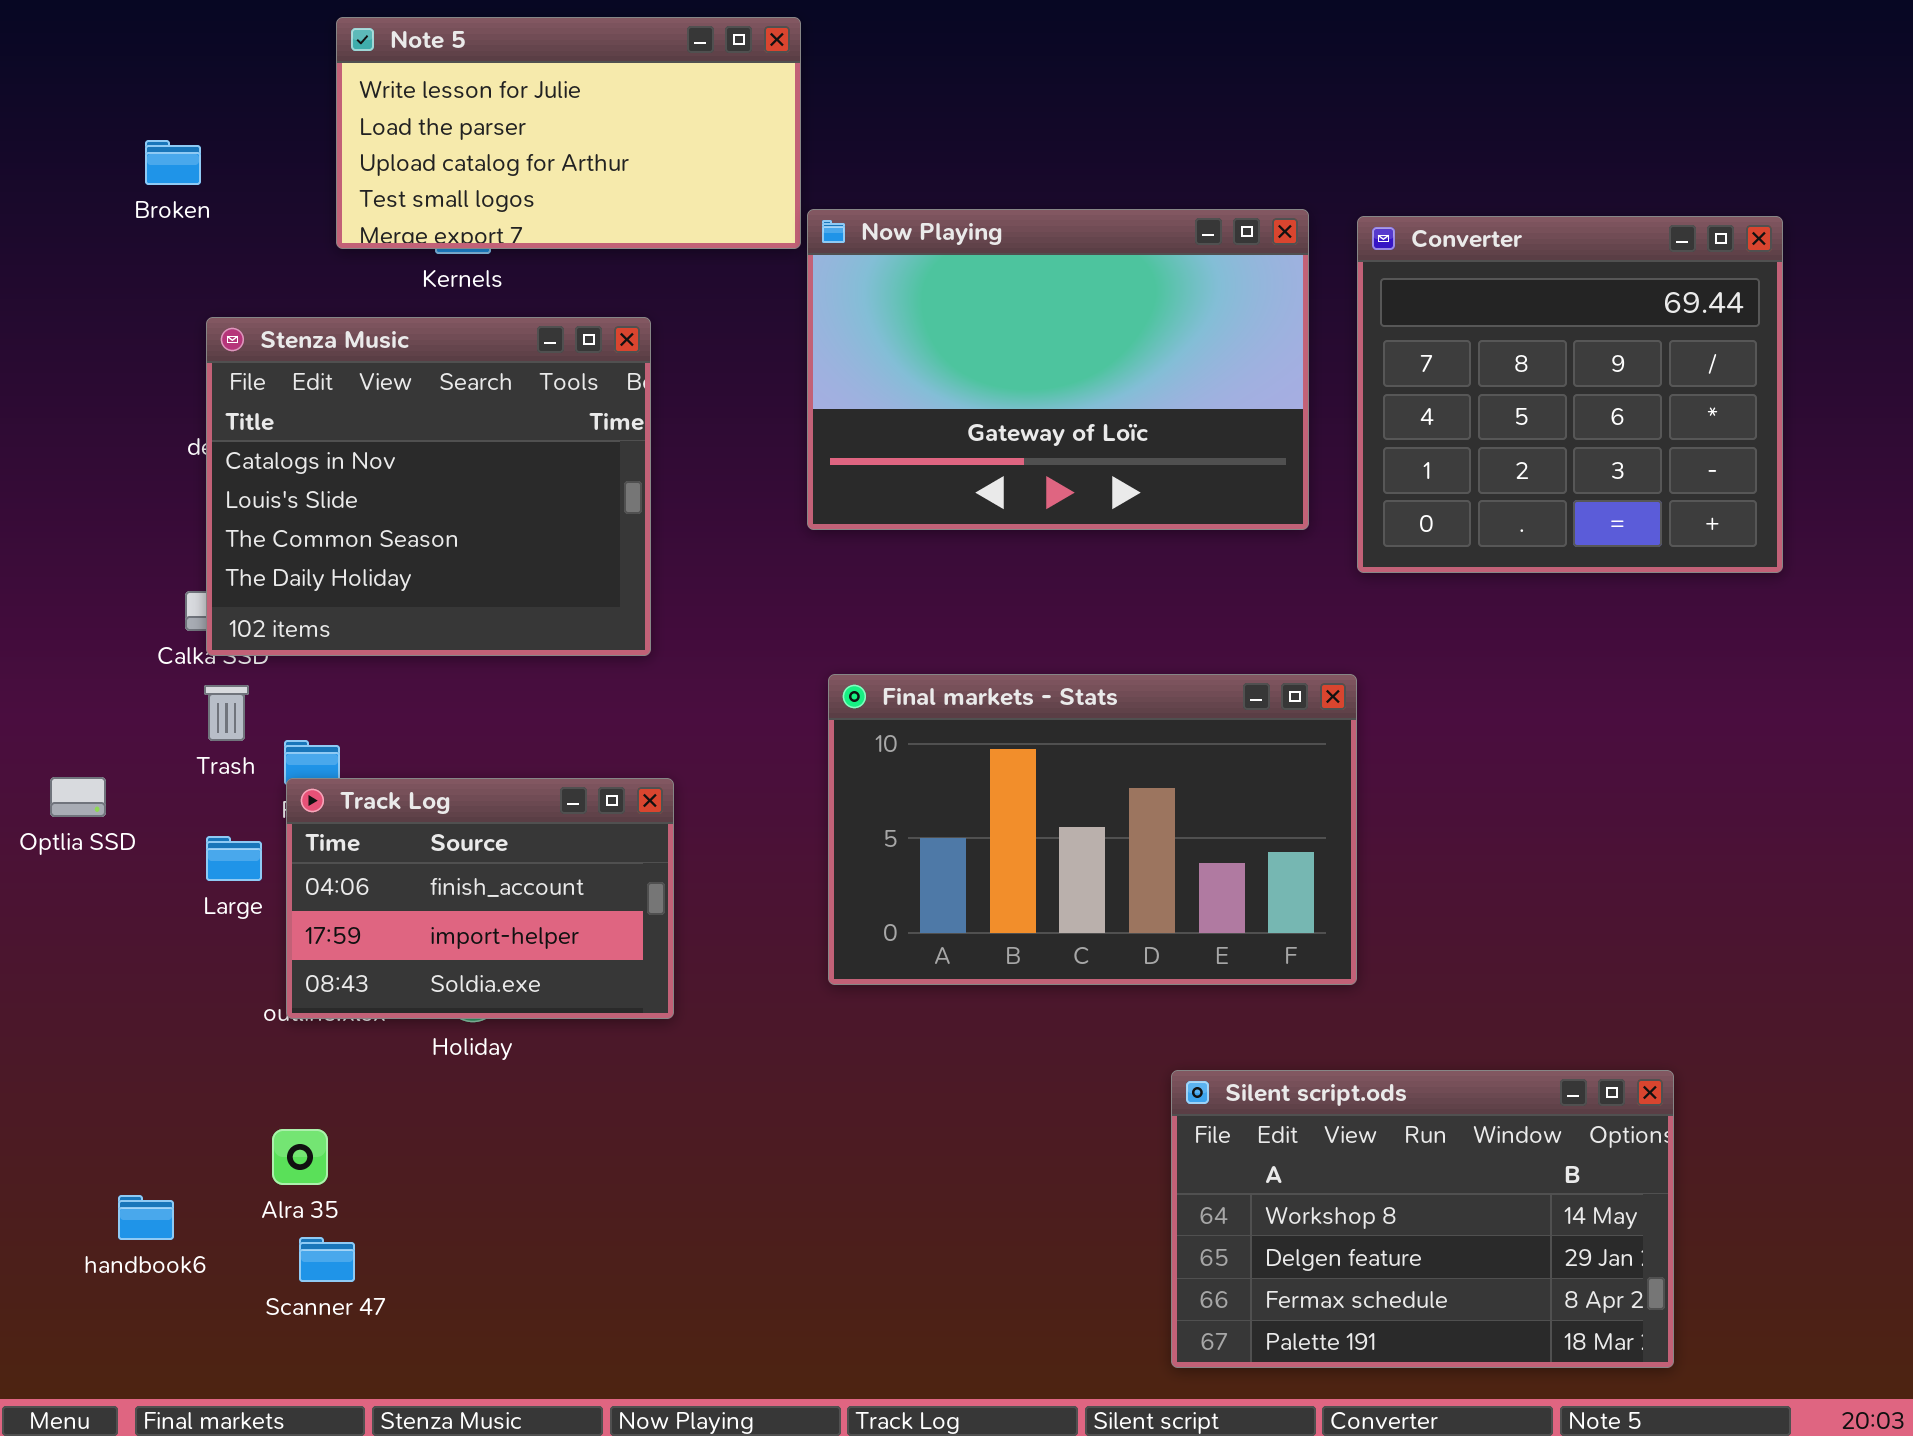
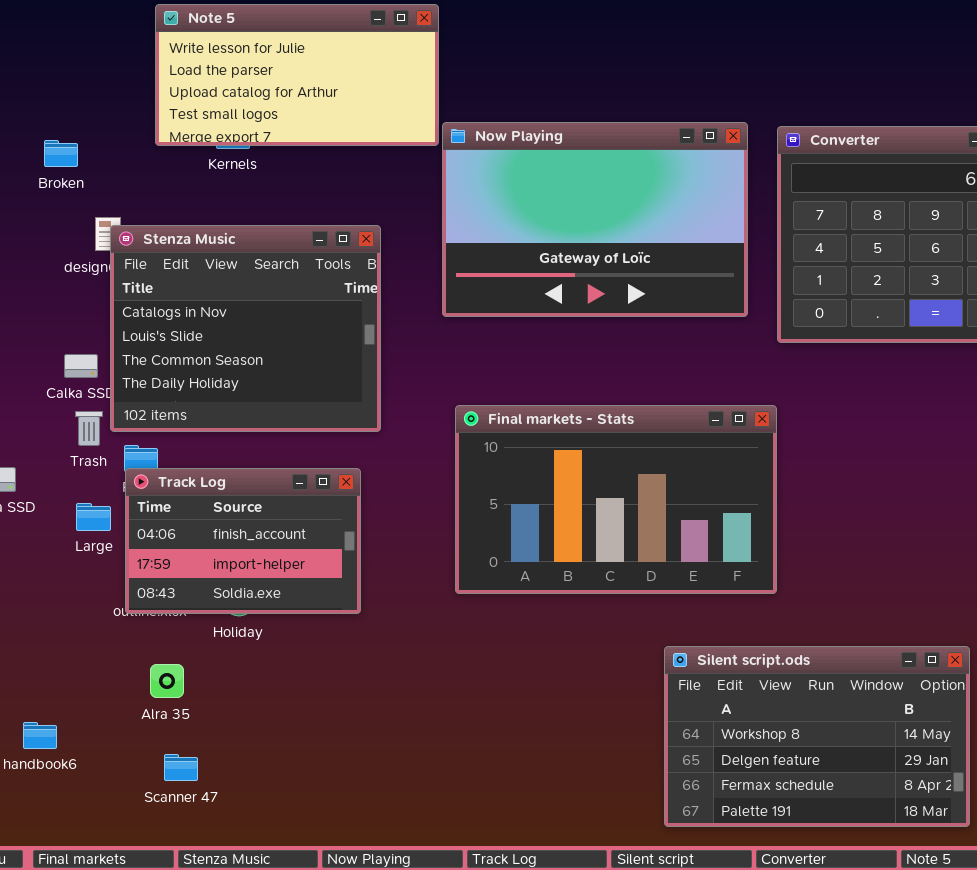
Broken: [145,140,201,185] -> [44,140,78,167], moved
Stenza Music: [206,317,651,656] -> [110,225,381,432], moved
Alra 35: [272,1129,328,1185] -> [150,664,184,698], moved
Scanner 47: [299,1237,355,1282] -> [164,754,198,781], moved

